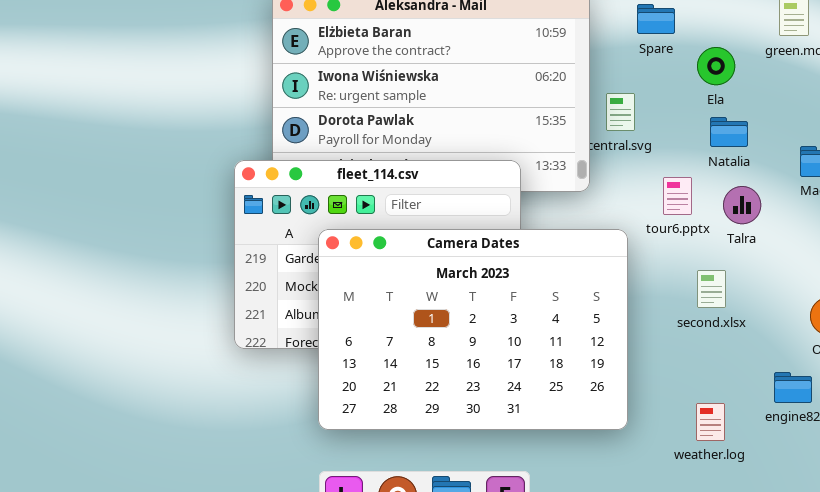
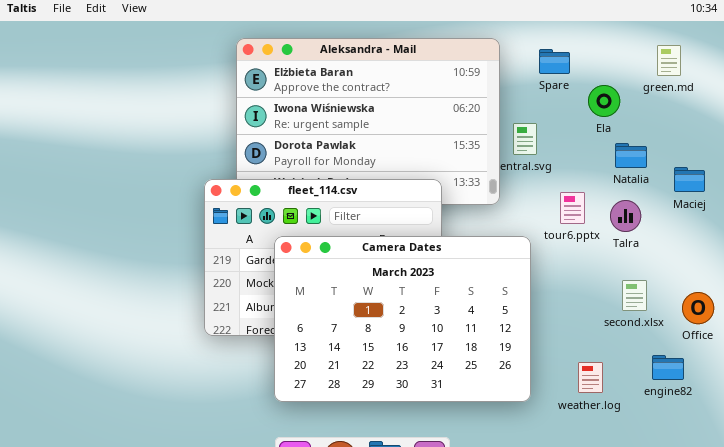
Natalia: [710,117,748,147] -> [615,143,647,168], moved
second.xlsx: [697,270,726,308] -> [622,280,647,311], moved
weather.log: [696,403,725,441] -> [578,362,603,393], moved

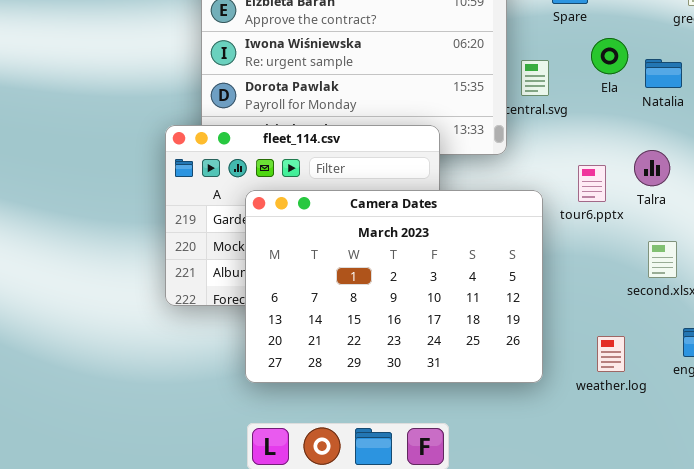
Ela: [588,85,620,117] -> [591,38,628,74], moved
Natalia: [615,143,647,168] -> [645,59,682,88], moved
tour6.pptx: [560,192,585,224] -> [578,165,606,202], moved

